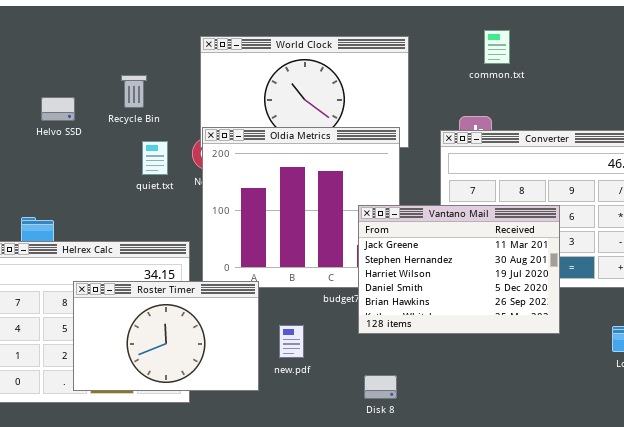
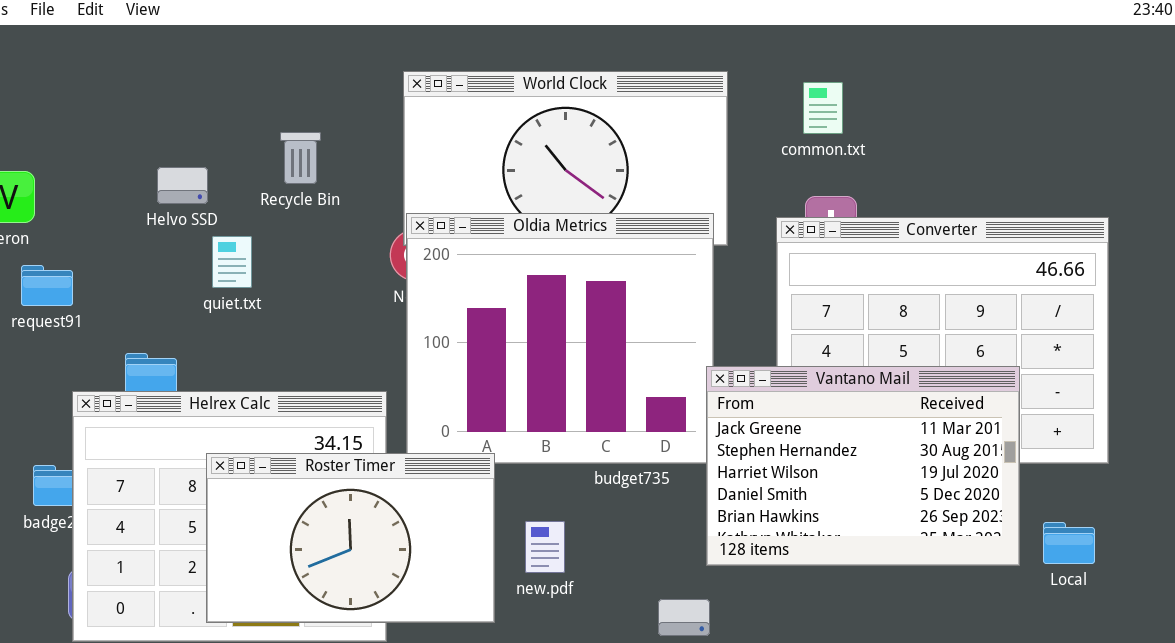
common.txt: [484,30,510,64] -> [803,82,843,134], moved
quiet.txt: [142,141,168,175] -> [212,236,252,288], moved
Vantano Mail: [358,205,560,334] -> [706,366,1020,566], moved

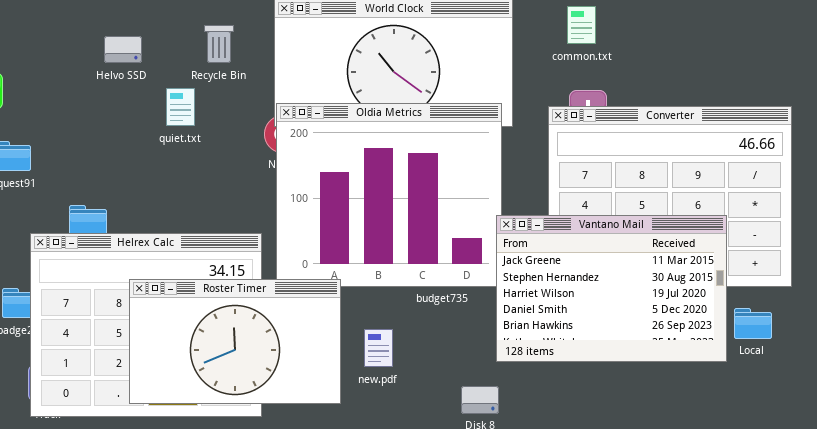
Recycle Bin: [280,132,321,184] -> [204,25,234,63], moved
Helvo SSD: [157,167,208,204] -> [104,36,142,63], moved
quiet.txt: [212,236,252,288] -> [166,88,195,126], moved
Local: [1043,522,1095,564] -> [734,308,772,339], moved

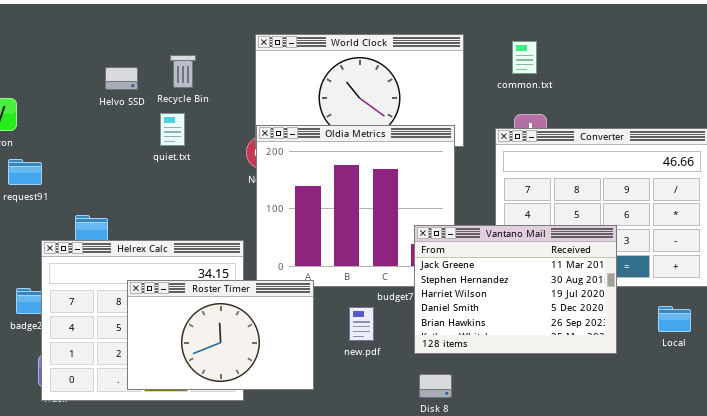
Recycle Bin: [204,25,234,63] -> [170,55,196,88], moved
Vantano Mail: [496,215,727,362] -> [414,225,617,354], moved
new.pdf: [364,329,393,367] -> [349,307,374,341], moved

